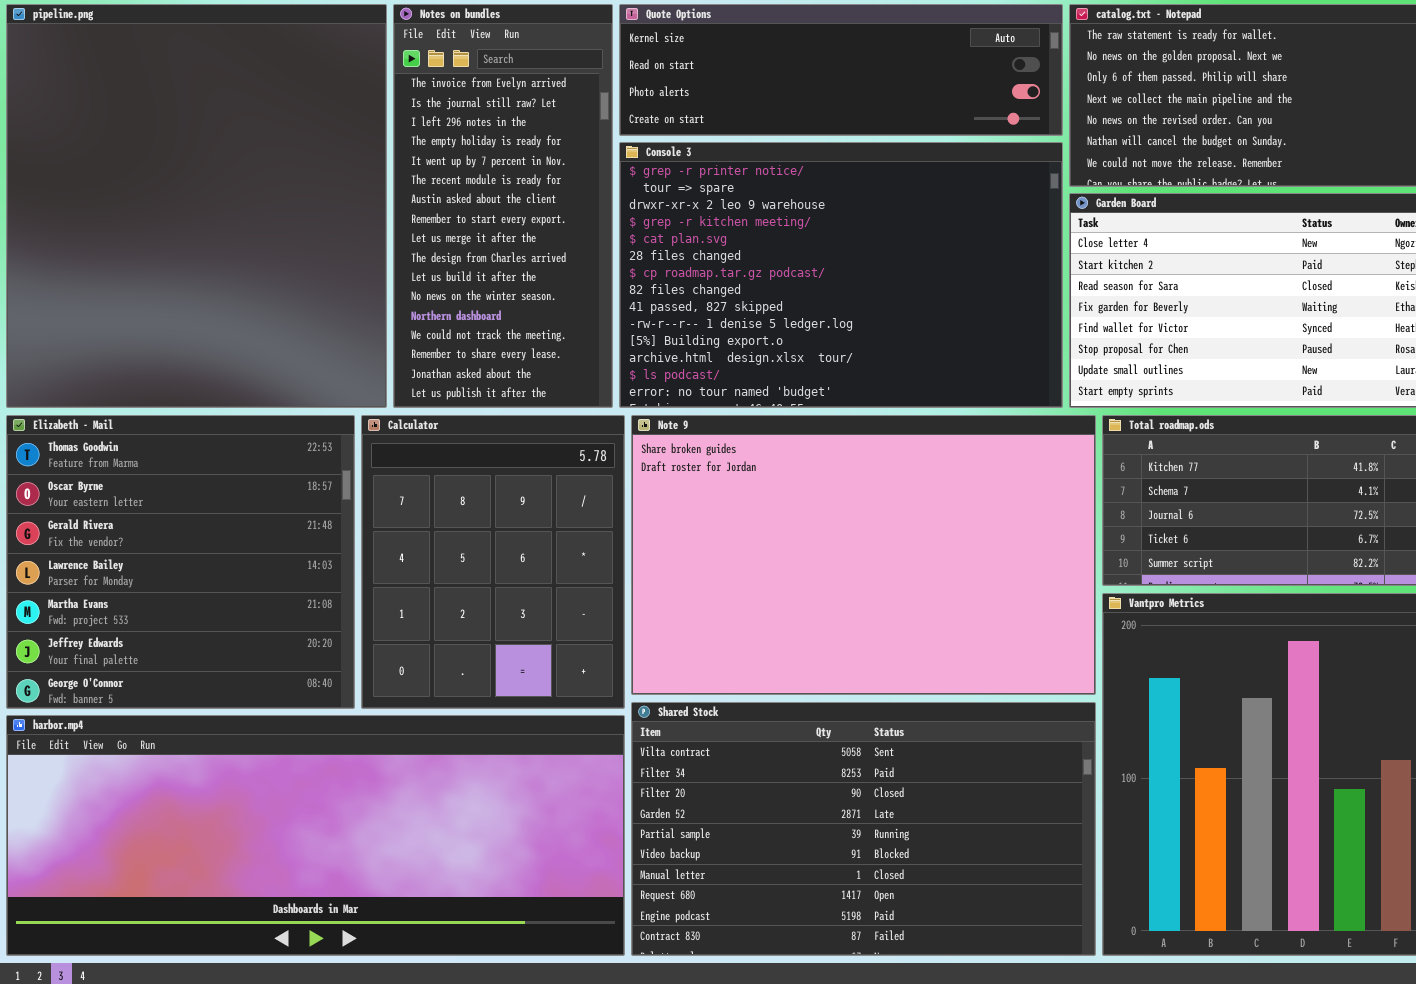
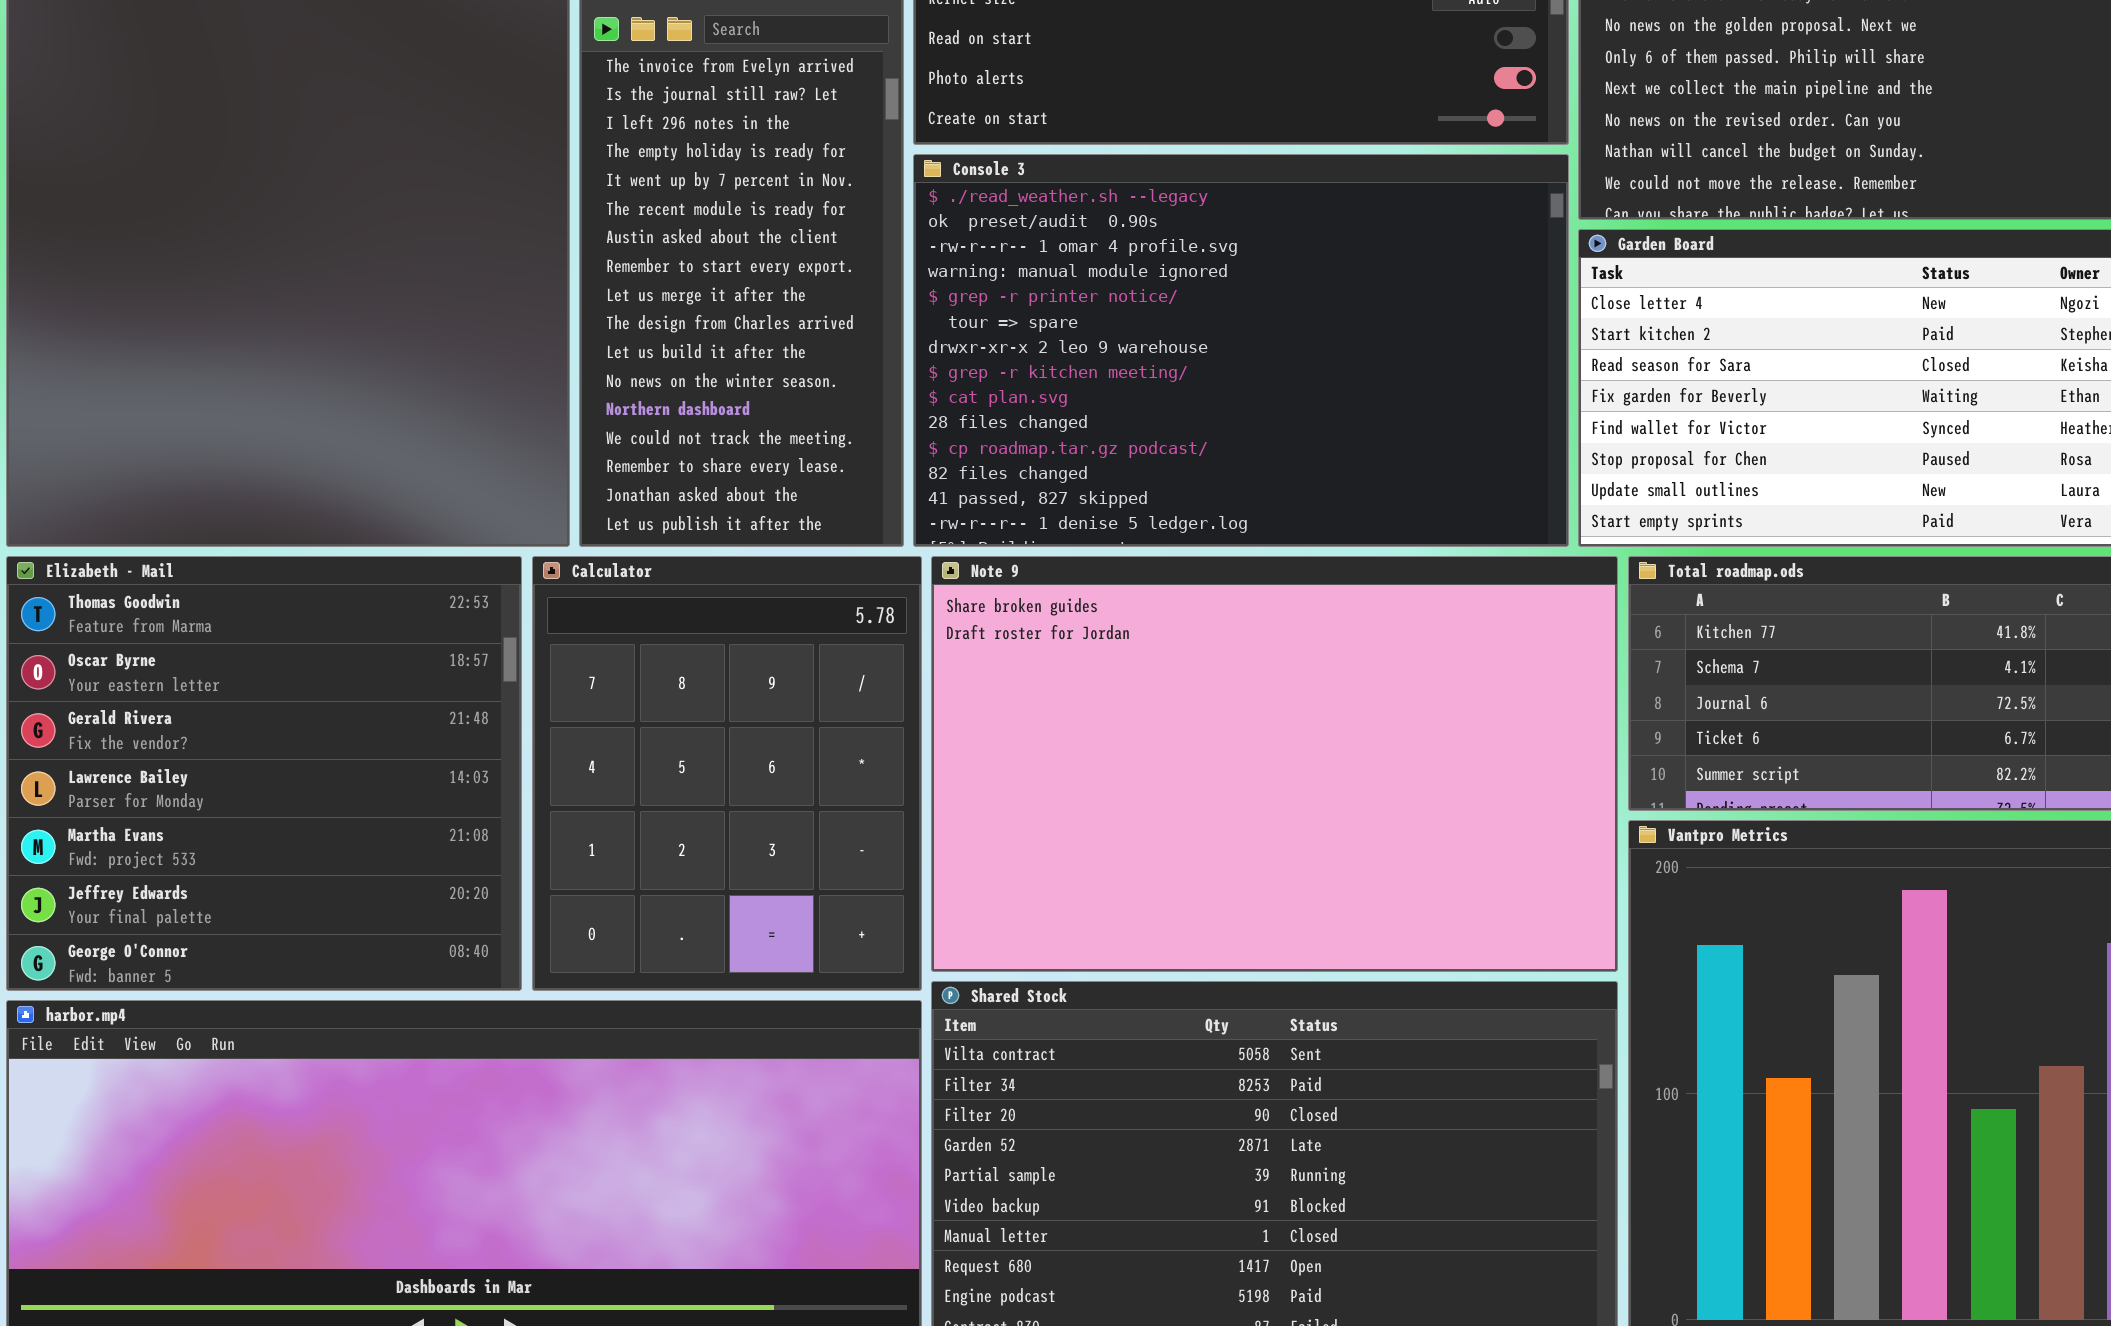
Console 3: [619,142,1063,408] -> [913,154,1569,547], scrolled up 4 rows

